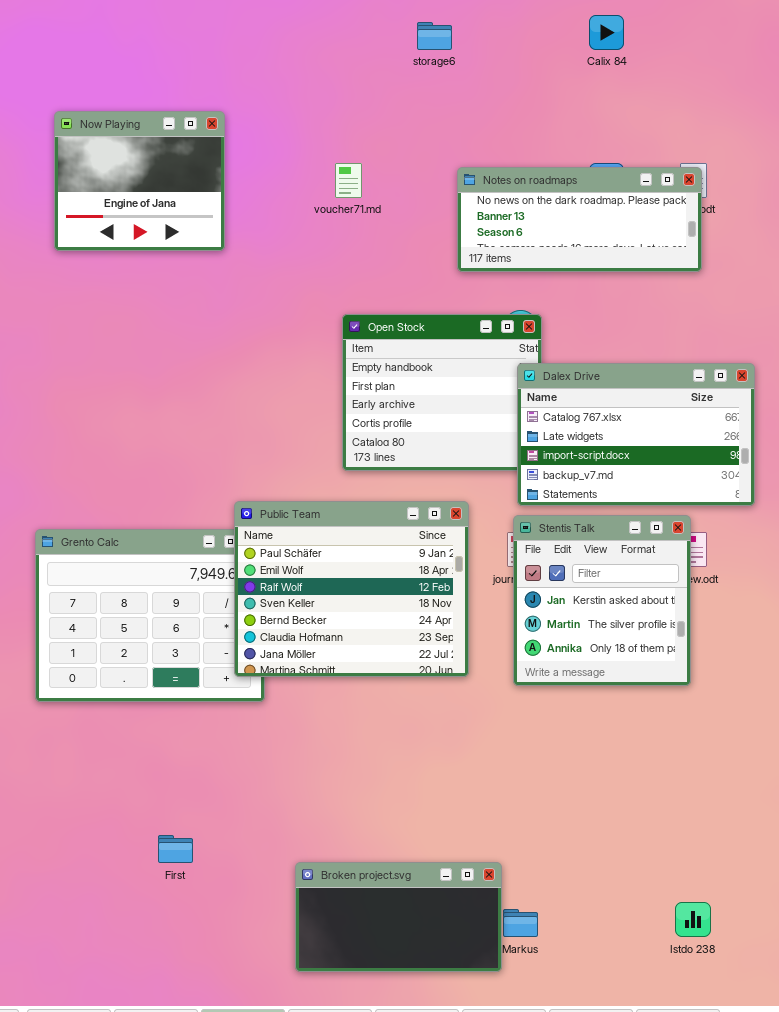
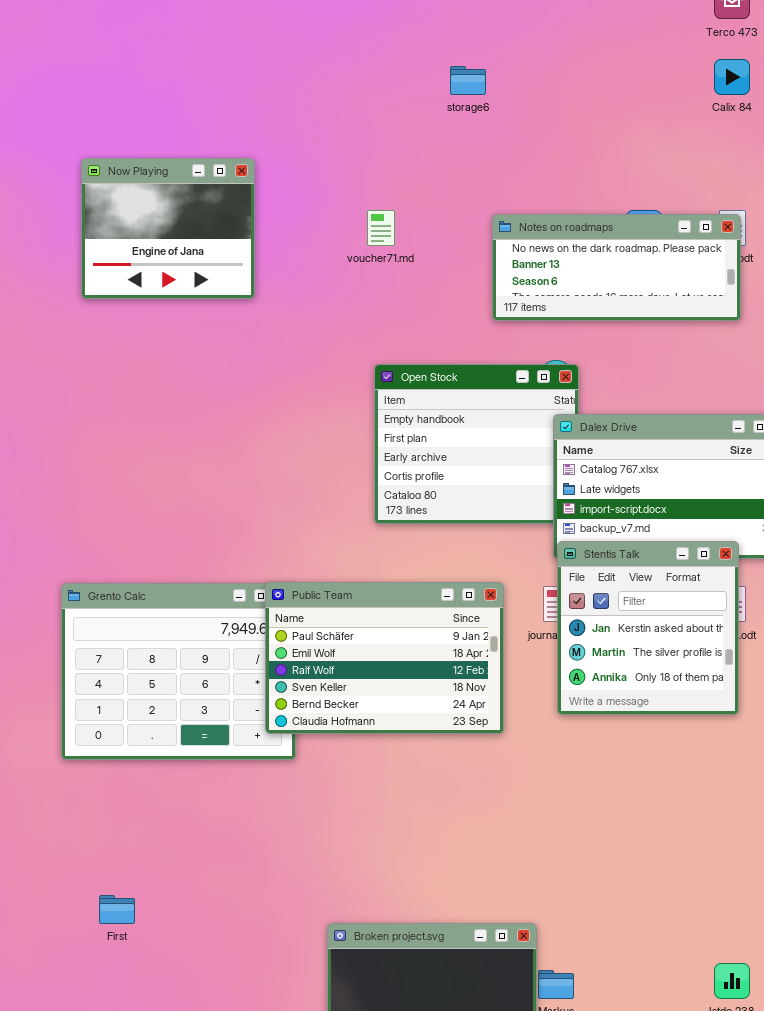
Calix 84: [589,15,624,50] -> [714,59,750,95], moved
Public Team: [234,501,469,677] -> [265,582,504,734], resized
Stentis Talk: [513,515,691,686] -> [557,541,739,715], moved
First: [158,835,193,863] -> [99,895,135,924], moved

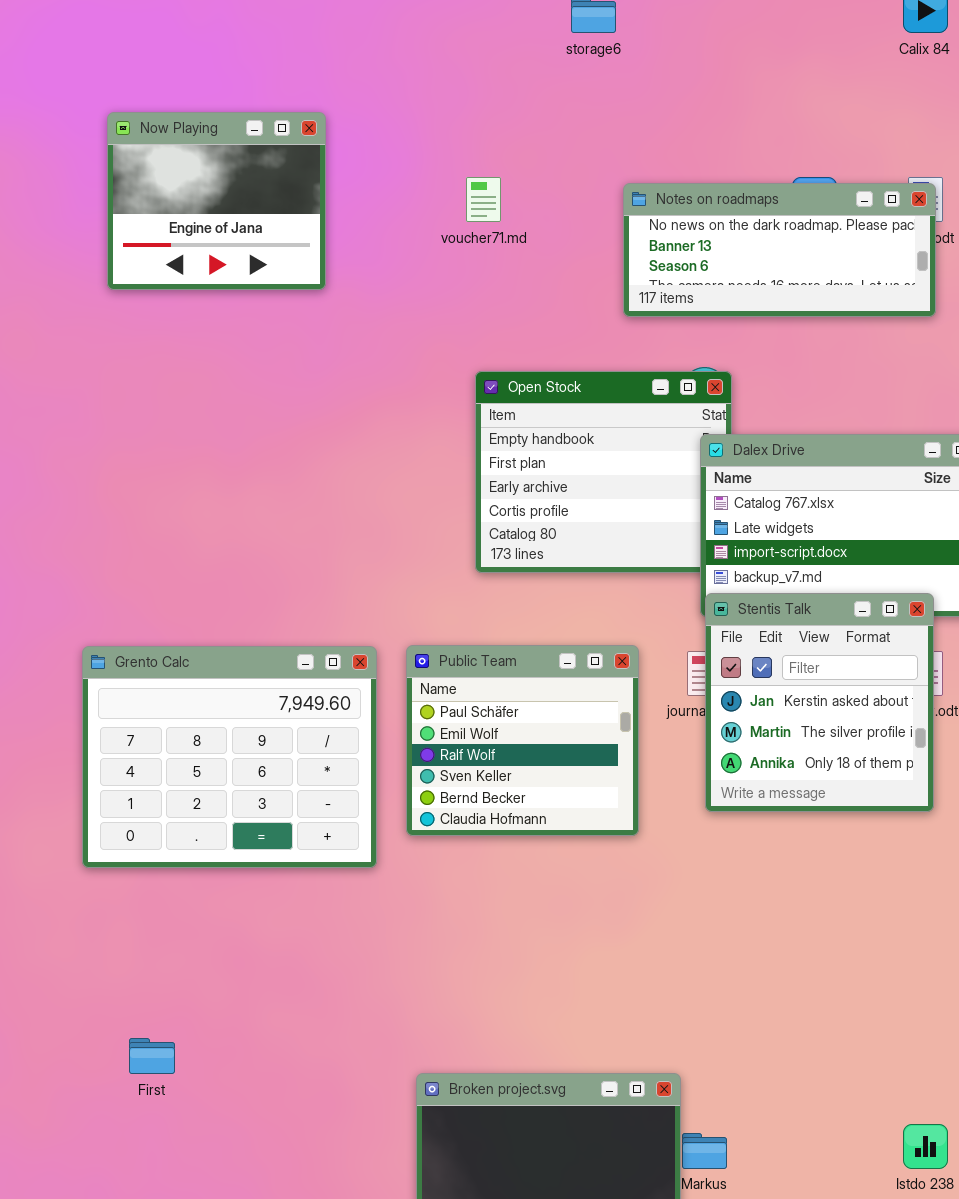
Public Team: [265,582,504,734] -> [406,645,639,836], resized

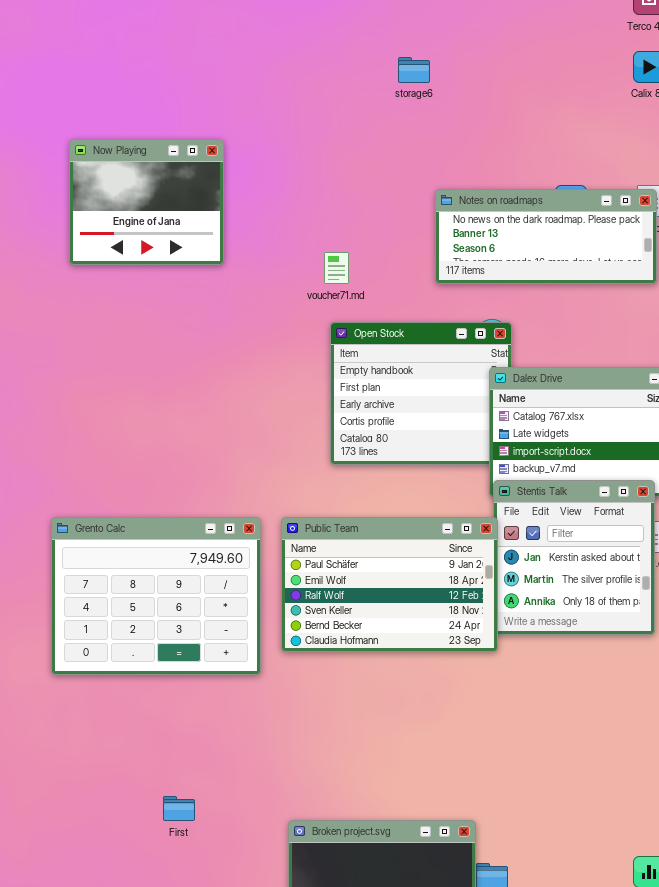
voucher71.md: [466,177,501,222] -> [324,252,349,284], moved
Public Team: [406,645,639,836] -> [281,517,498,652], resized
First: [129,1038,175,1074] -> [163,796,195,821], moved

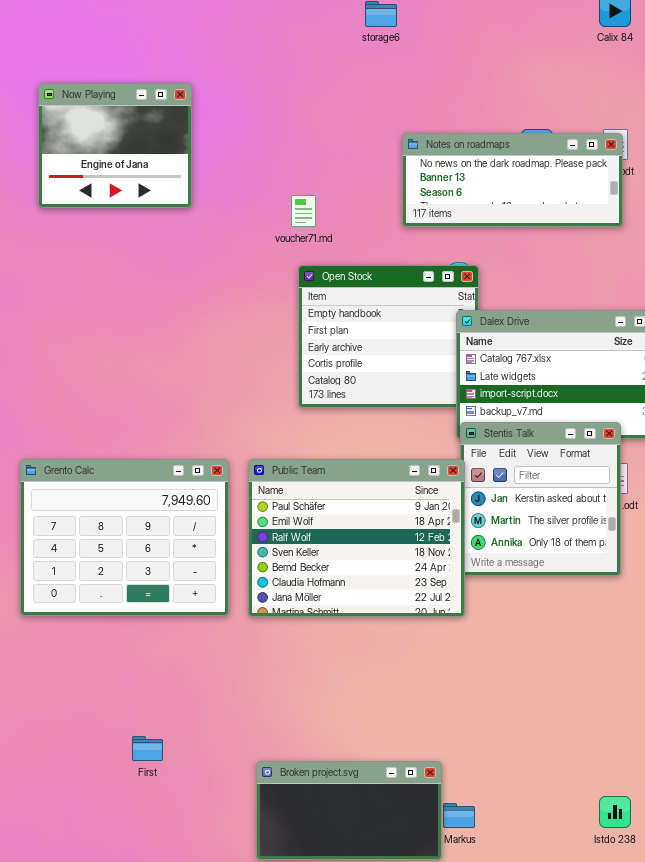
Public Team: [281,517,498,652] -> [248,459,465,617], resized

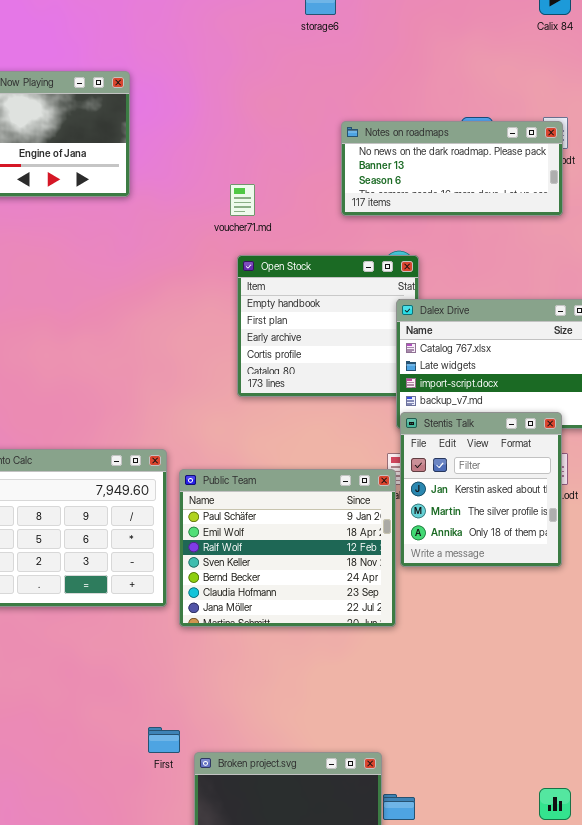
Public Team: [248,459,465,617] -> [179,469,396,627], moved
First: [132,736,163,761] -> [148,727,180,753], moved

